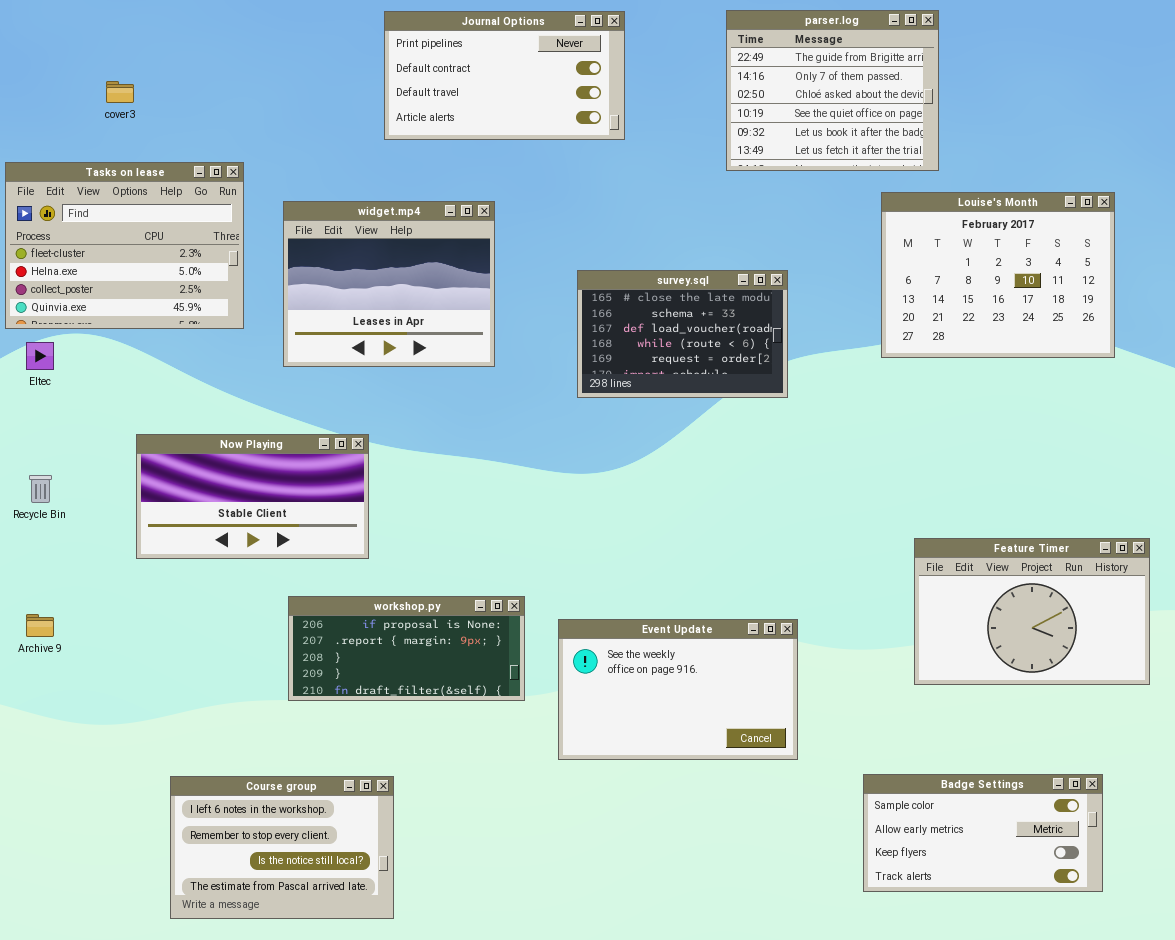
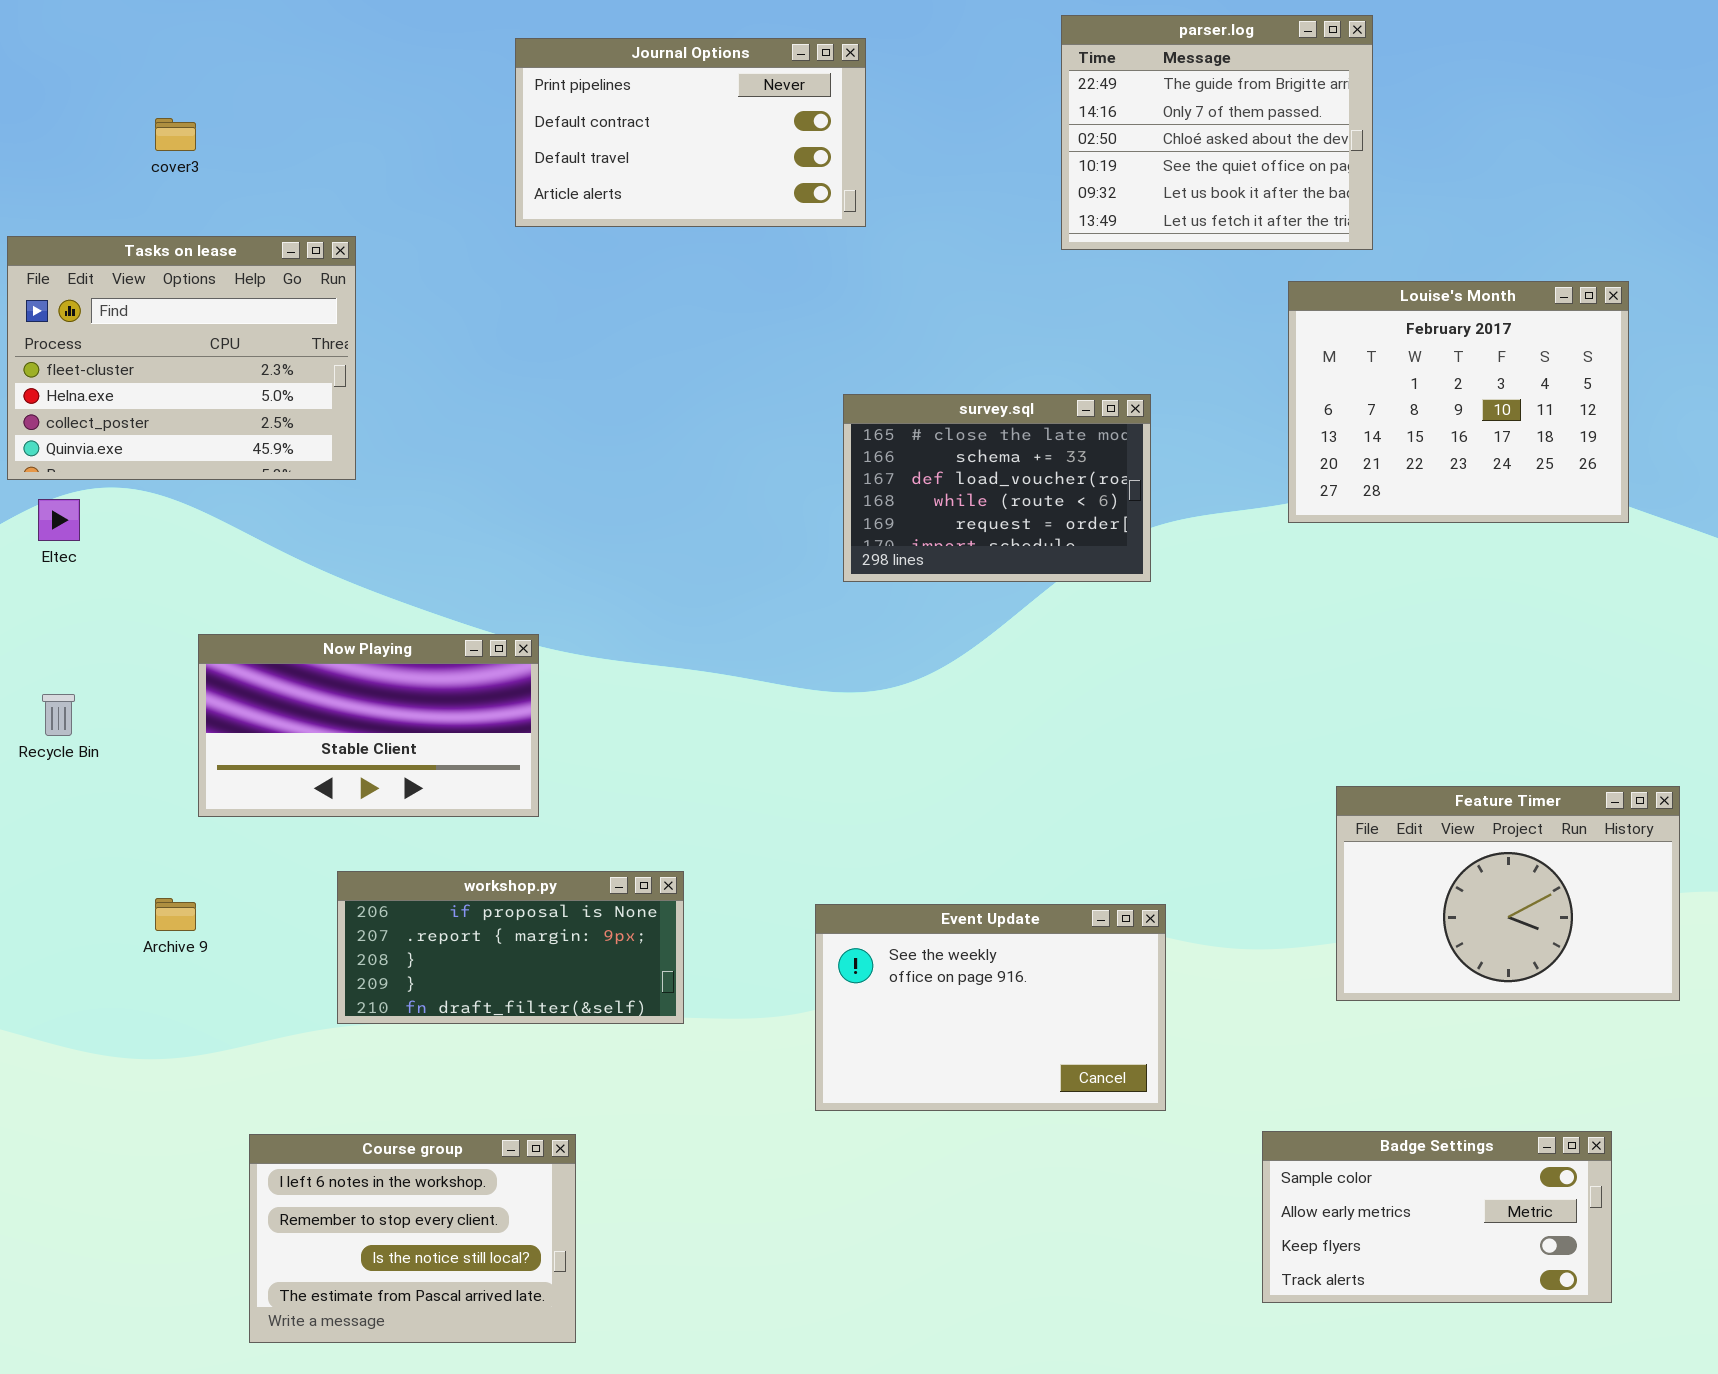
Journal Options: [384,11,625,140] -> [515,38,866,227], moved
widget.mp4: [283,201,495,367] -> none, closed
workshop.py: [288,596,525,701] -> [337,871,684,1024], moved
Archive 9: [26,614,54,637] -> [155,898,196,931], moved

